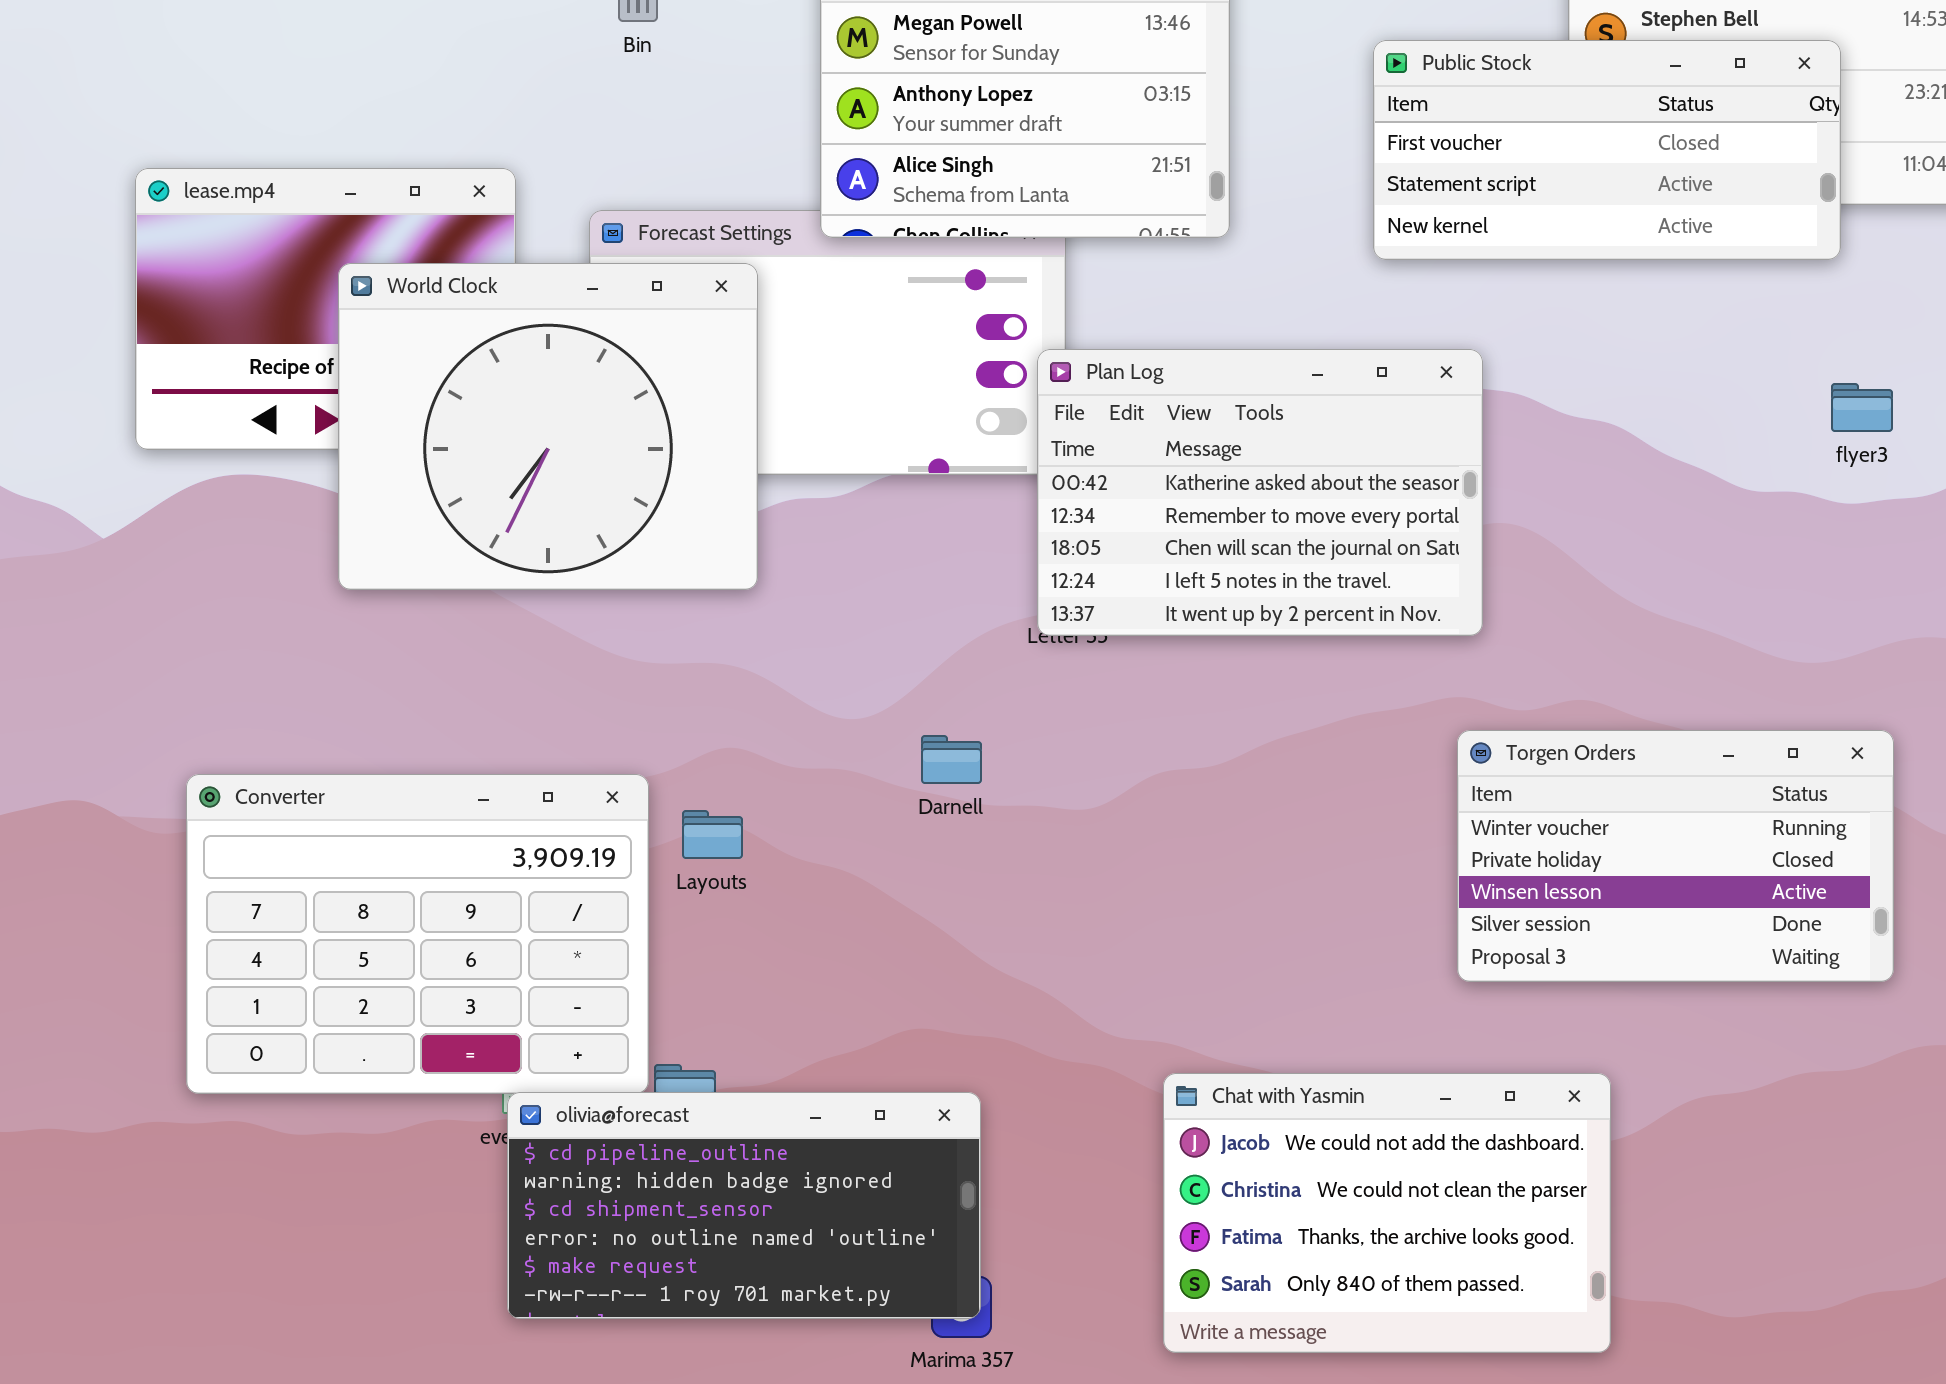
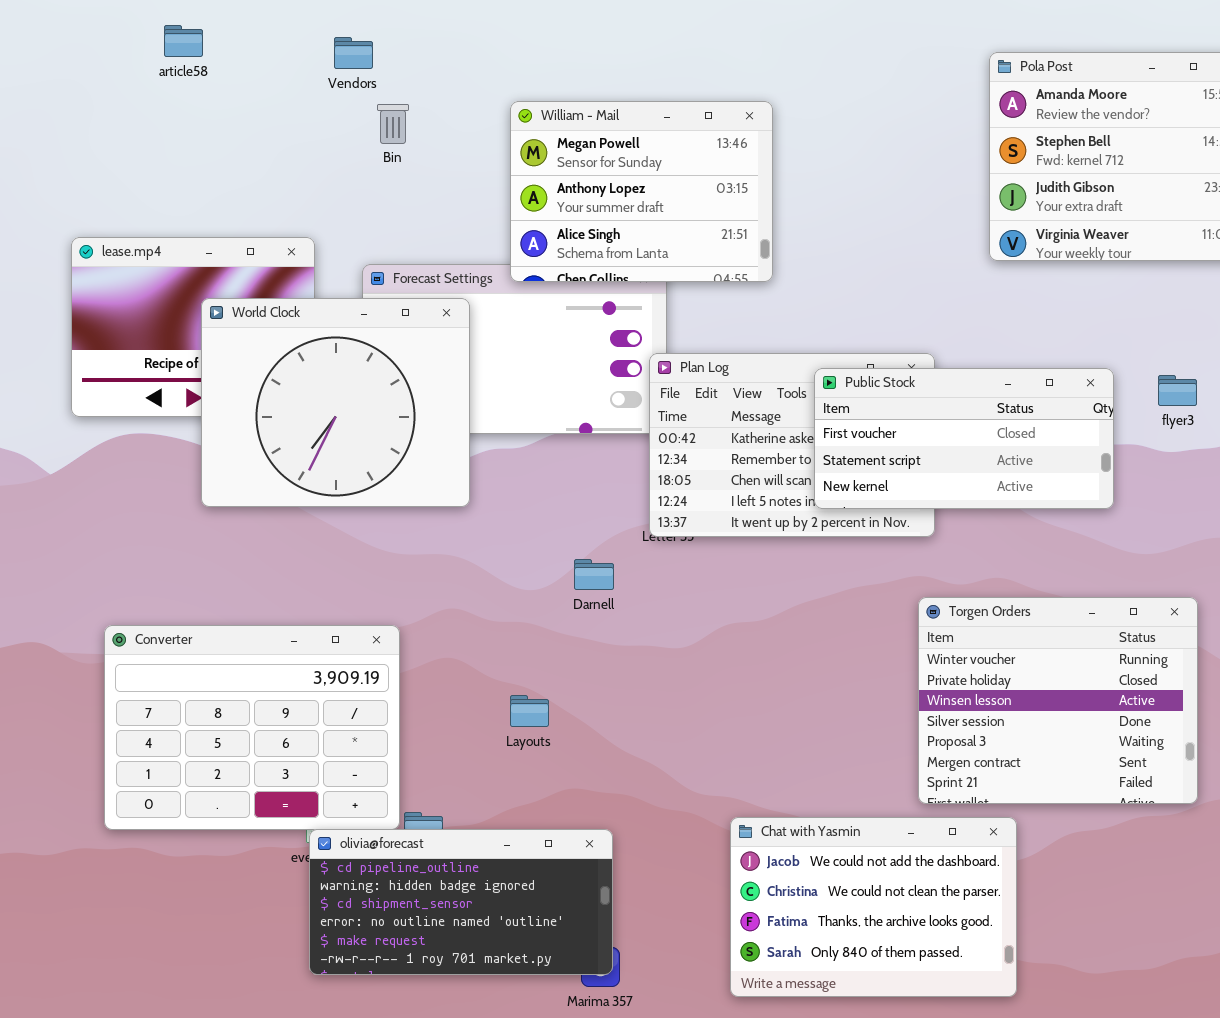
Public Stock: [1373,40,1841,260] -> [814,368,1114,509], moved
Torgen Orders: [1457,730,1894,982] -> [918,597,1198,804], resized
Darnell: [921,735,982,784] -> [574,559,614,590], moved
Layouts: [682,810,743,859] -> [510,695,549,727], moved

